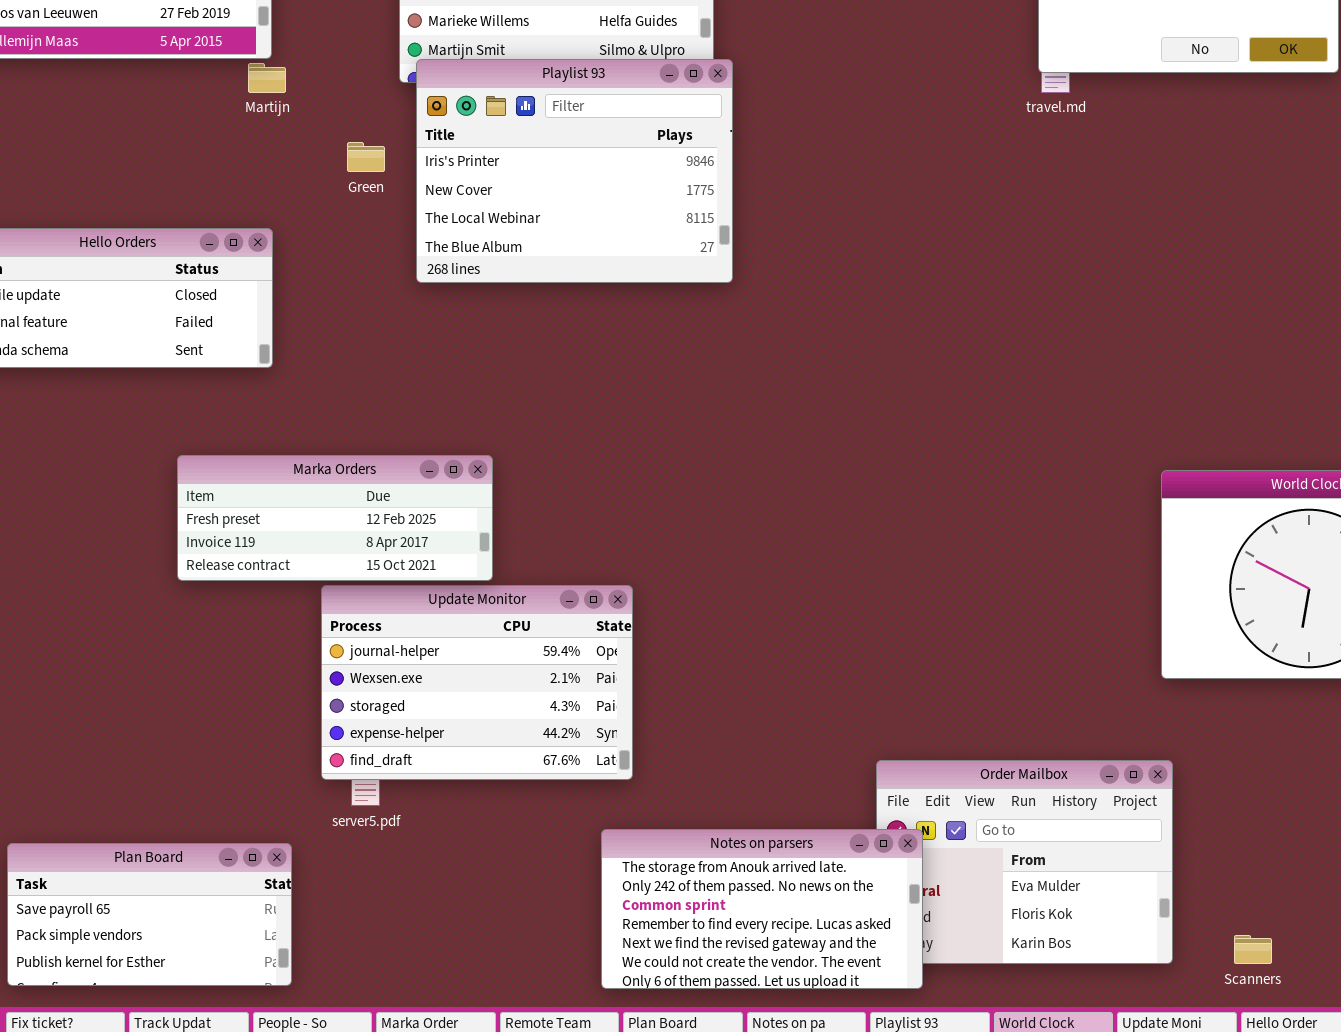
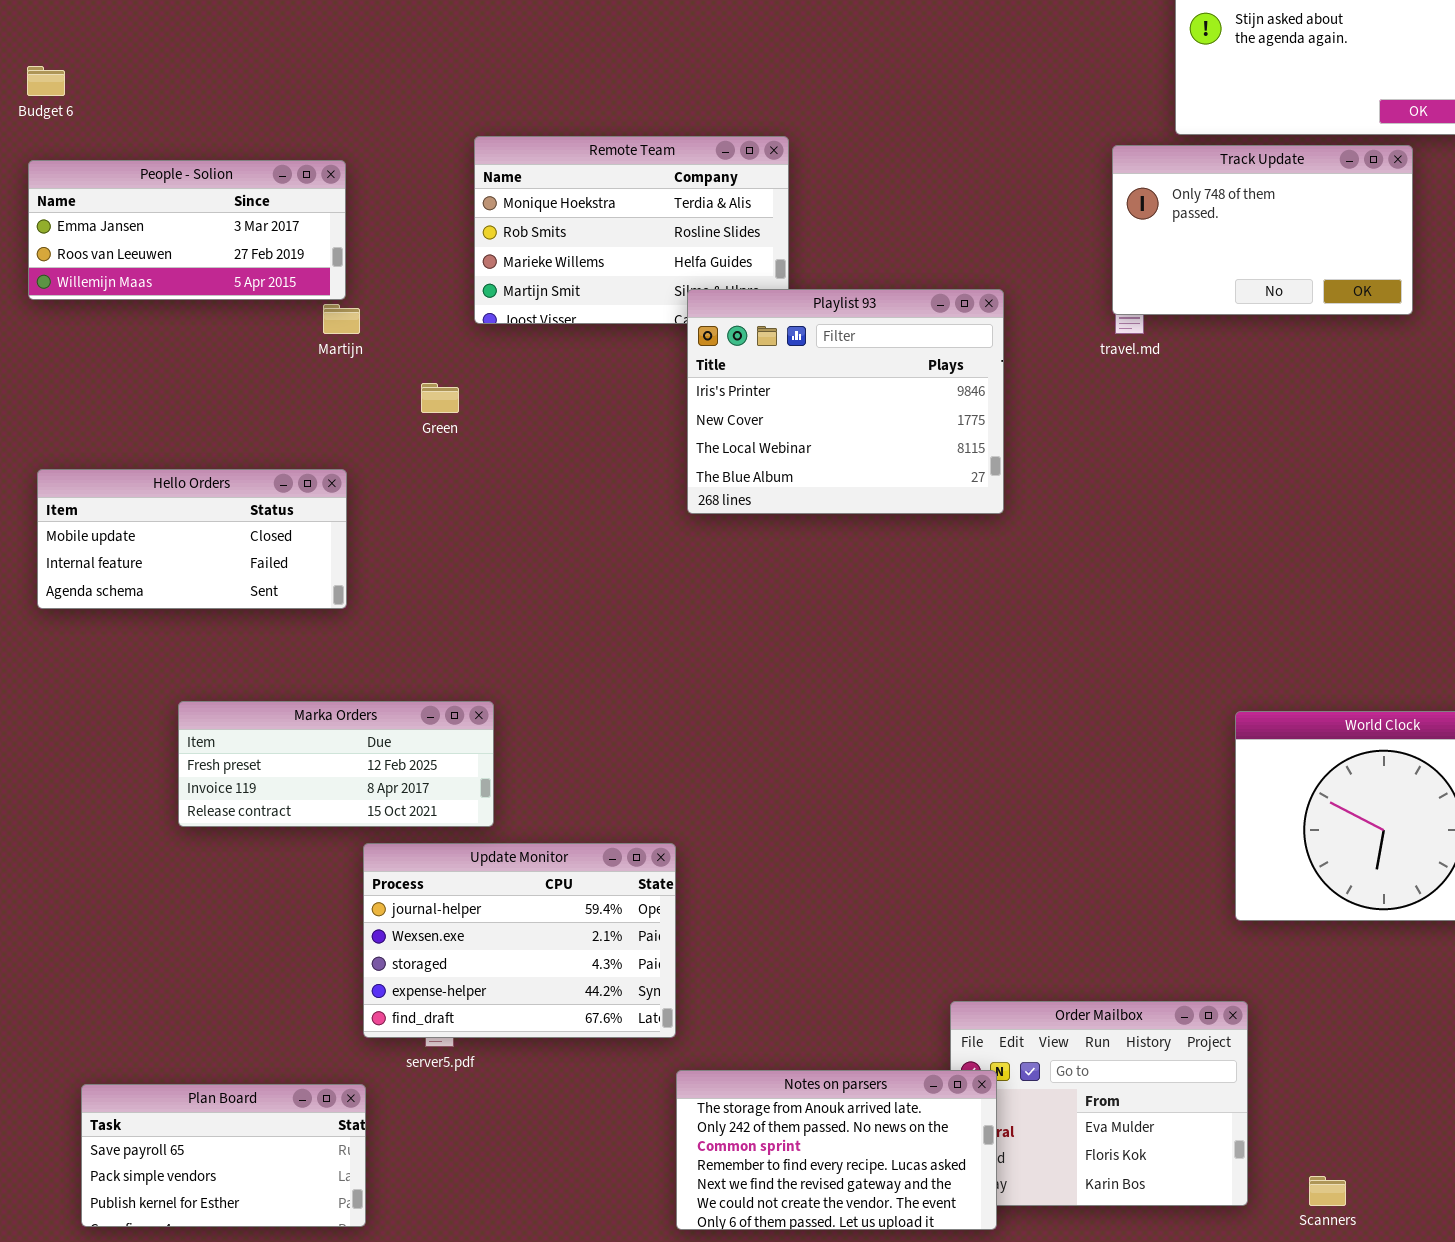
Playlist 93: [416,59,733,283] -> [687,289,1004,514], moved
Marka Orders: [177,455,493,581] -> [178,701,494,827], moved
Update Monitor: [321,585,633,780] -> [363,843,676,1038], moved

